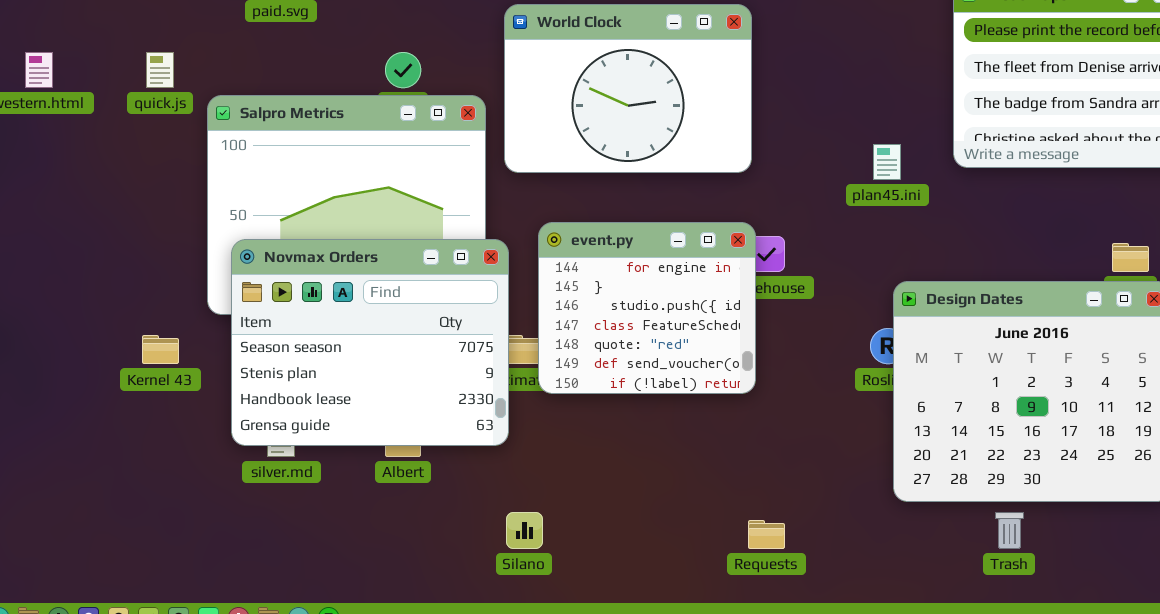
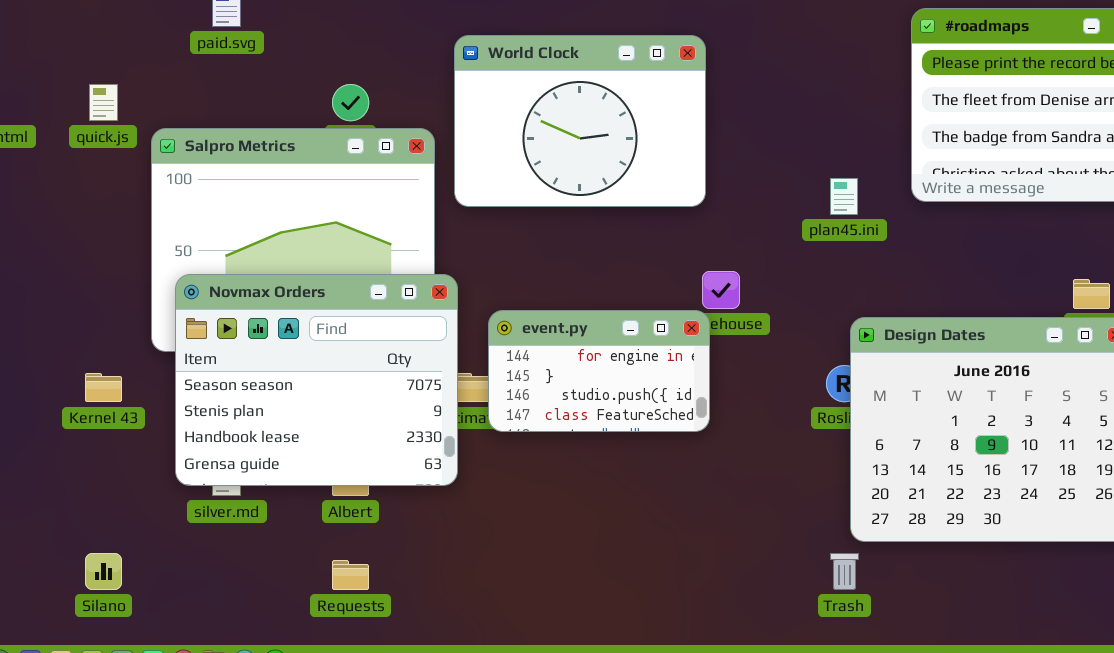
event.py: [538,222,756,394] -> [488,310,710,432], resized
Silano: [506,512,543,549] -> [85,553,122,590], moved
Trash: [995,512,1024,549] -> [830,553,859,590], moved
Requests: [748,520,785,549] -> [332,560,369,590], moved

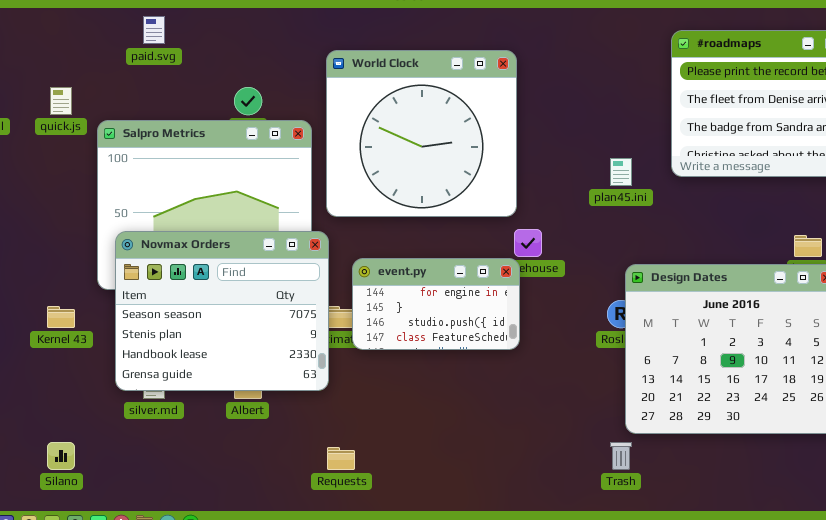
World Clock: [454,35,706,207] -> [326,50,517,217], resized
Requests: [332,560,369,590] -> [327,447,355,470], moved

